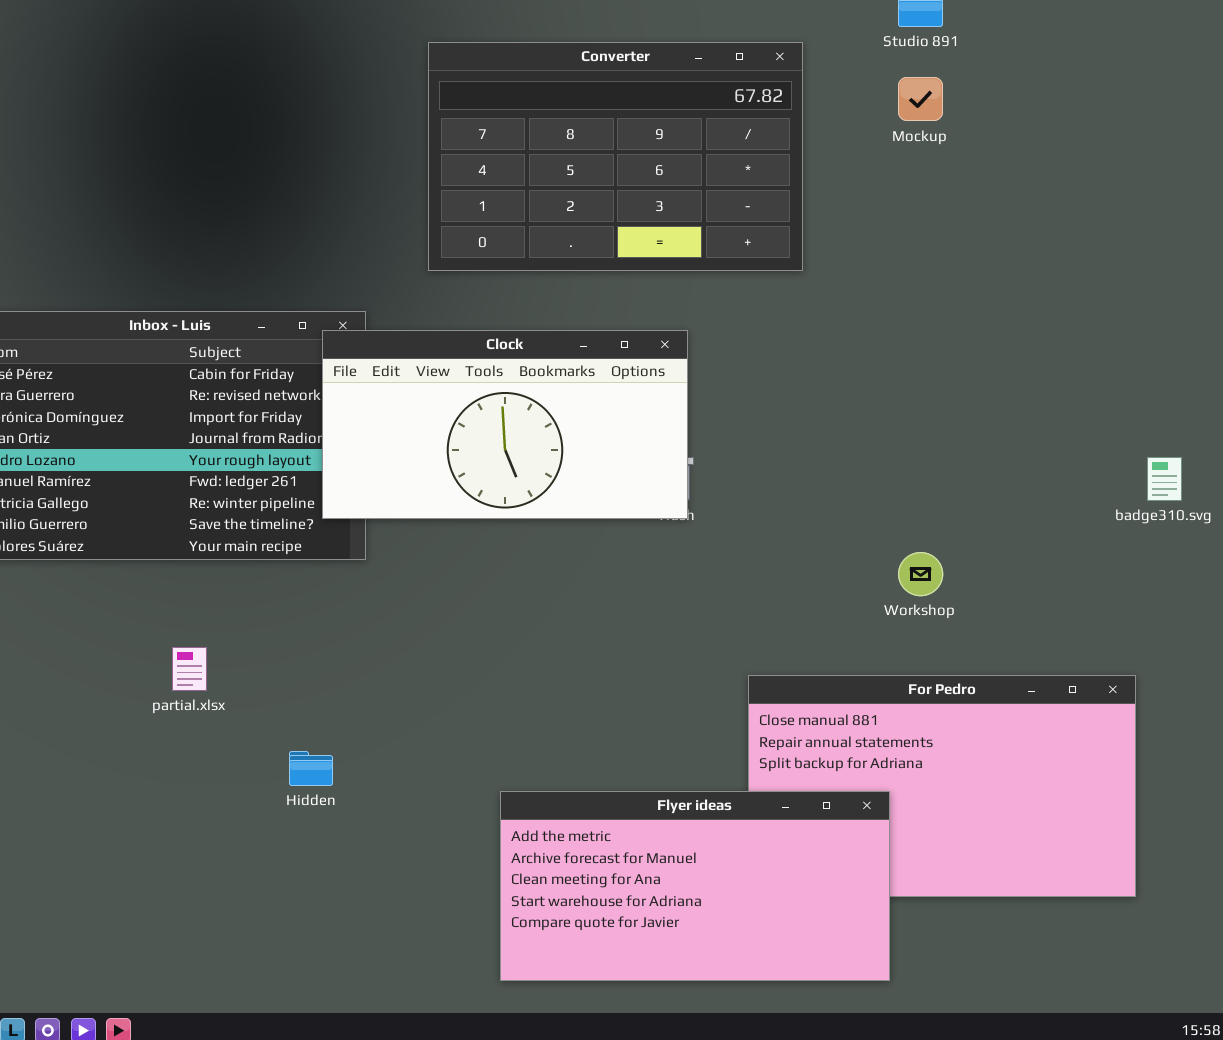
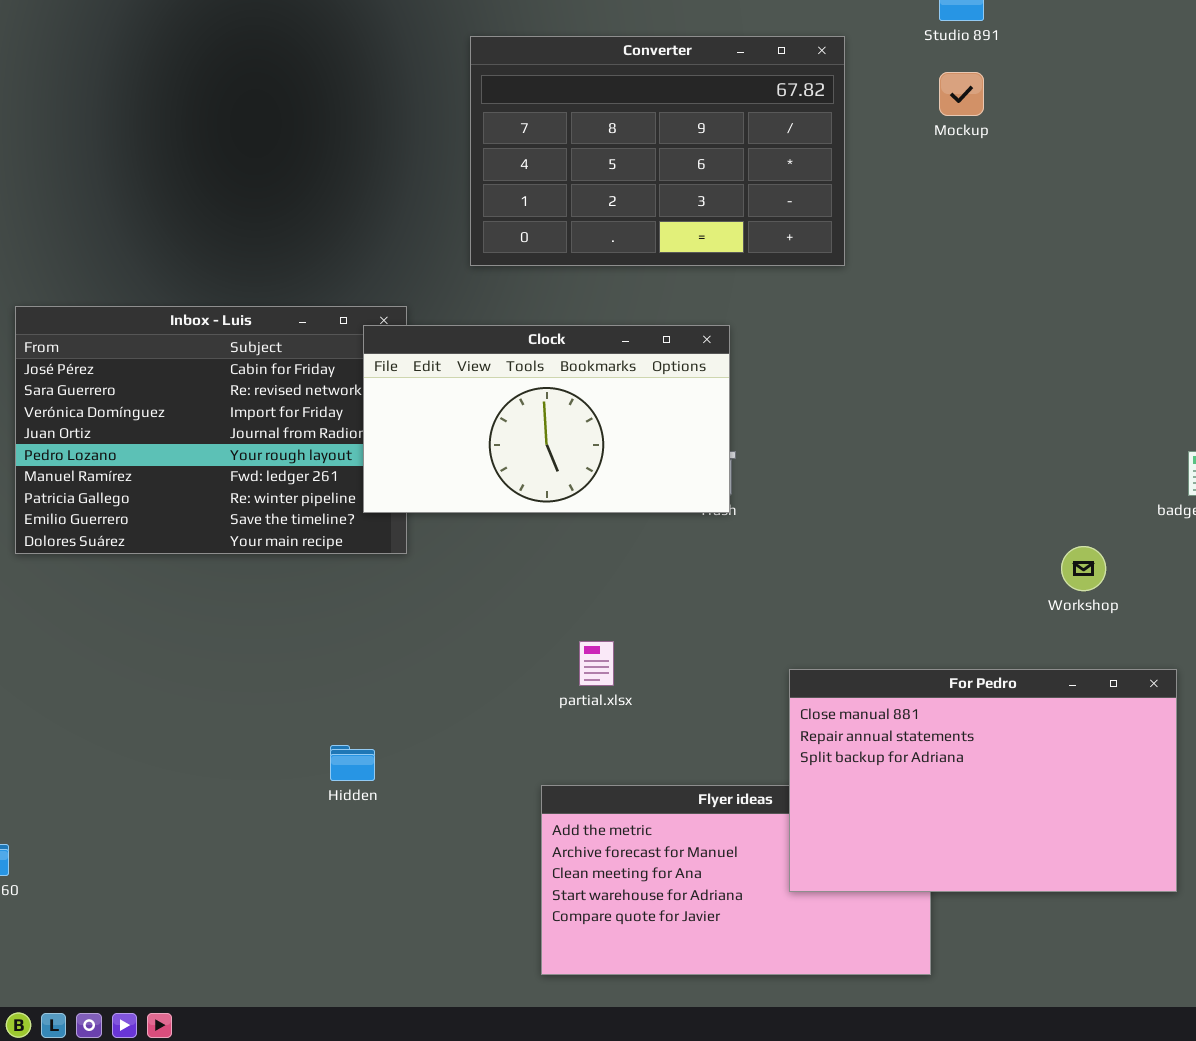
Workshop: [898,552,943,596] -> [1061,546,1106,591], moved
partial.xlsx: [172,647,207,691] -> [579,641,614,686], moved
For Pedro: [748,675,1136,897] -> [789,669,1177,892], raised

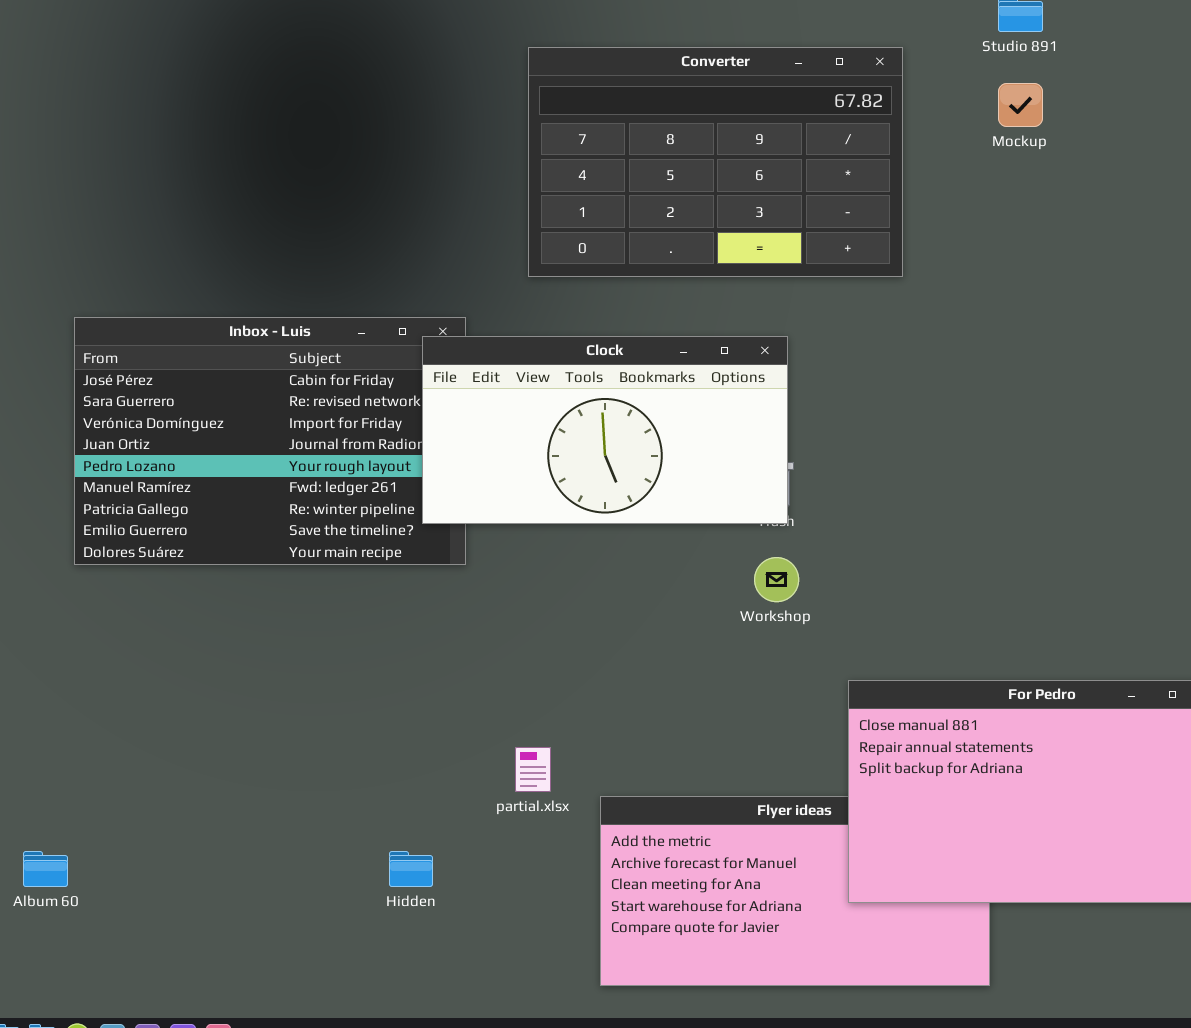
Workshop: [1061,546,1106,591] -> [754,557,799,602], moved
partial.xlsx: [579,641,614,686] -> [515,747,551,792], moved
Hidden: [330,745,375,781] -> [389,851,433,887], moved

